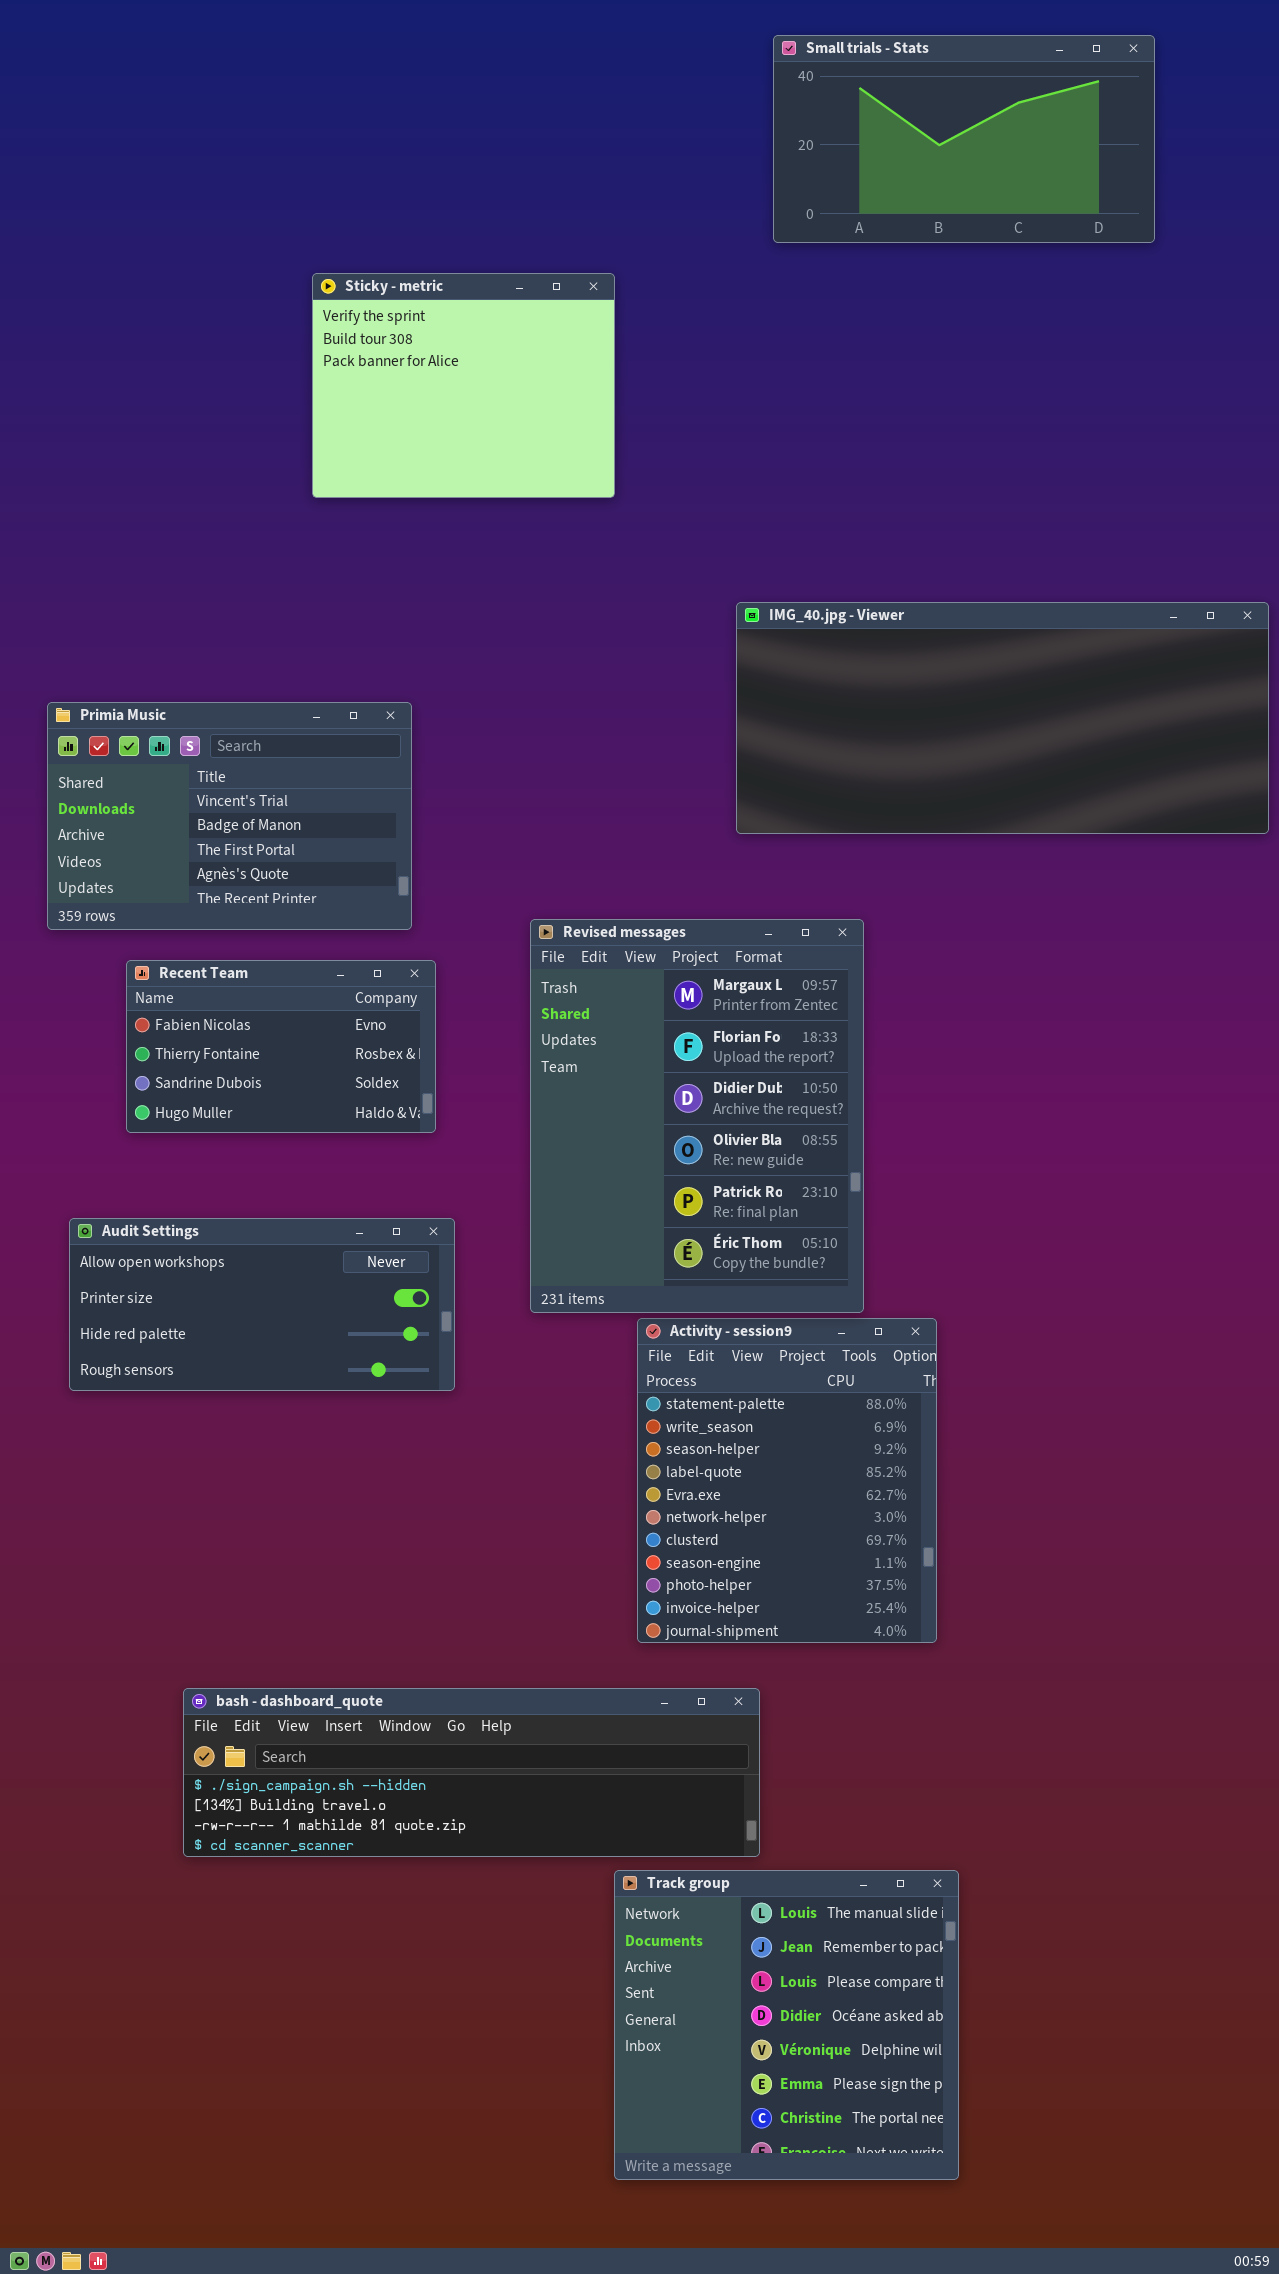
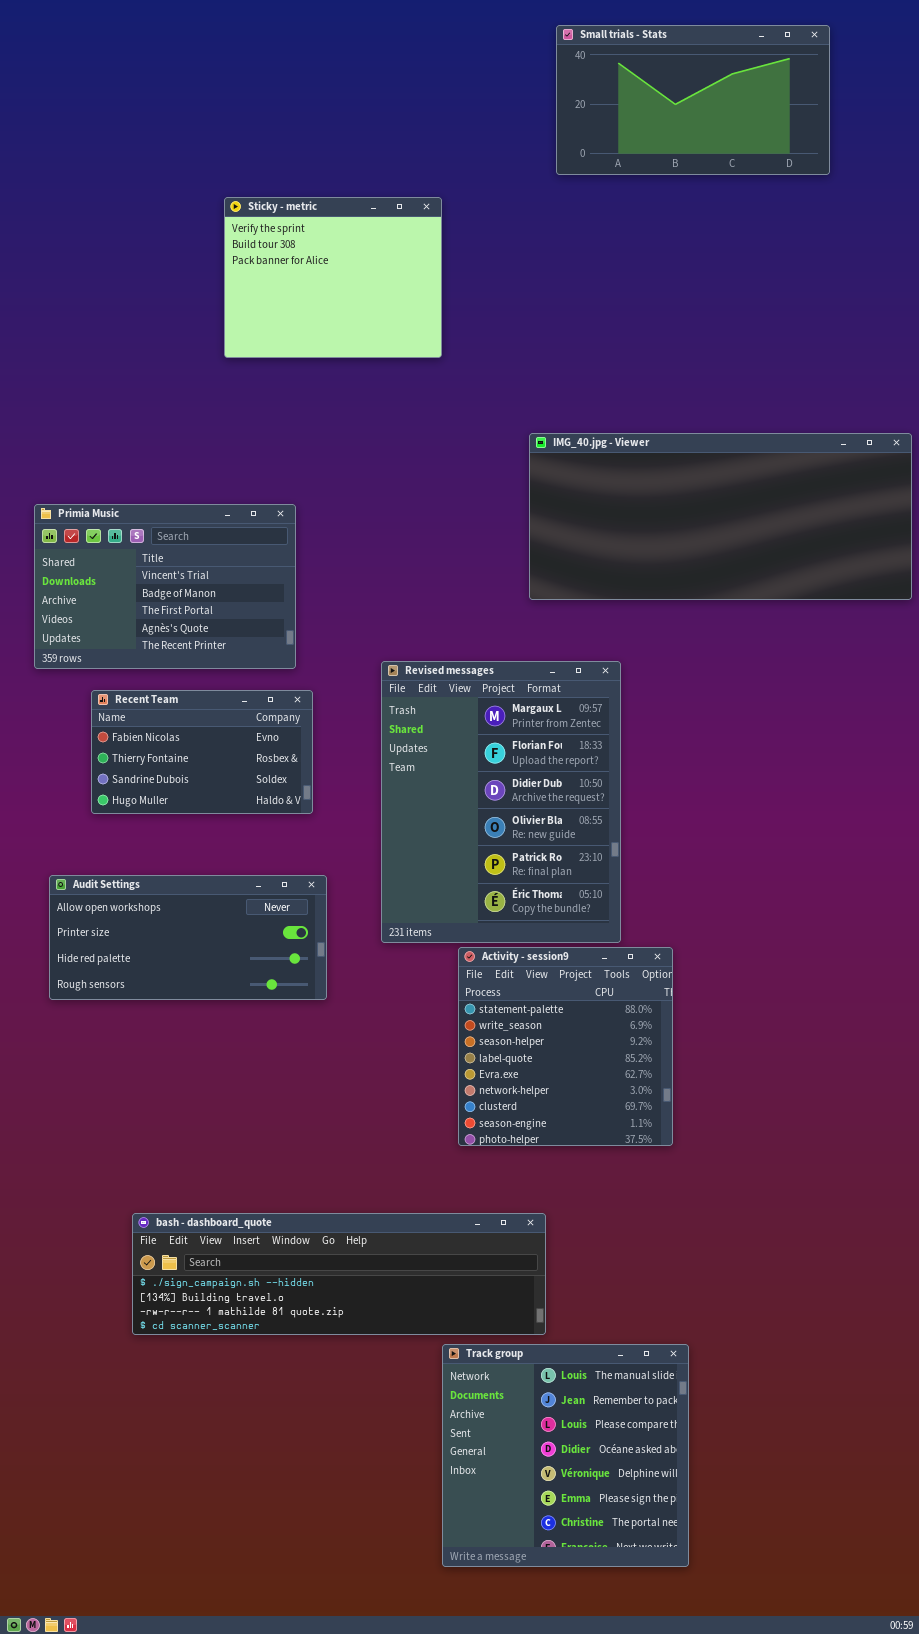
Activity - session9: [637,1318,937,1643] -> [458,947,673,1146], resized

